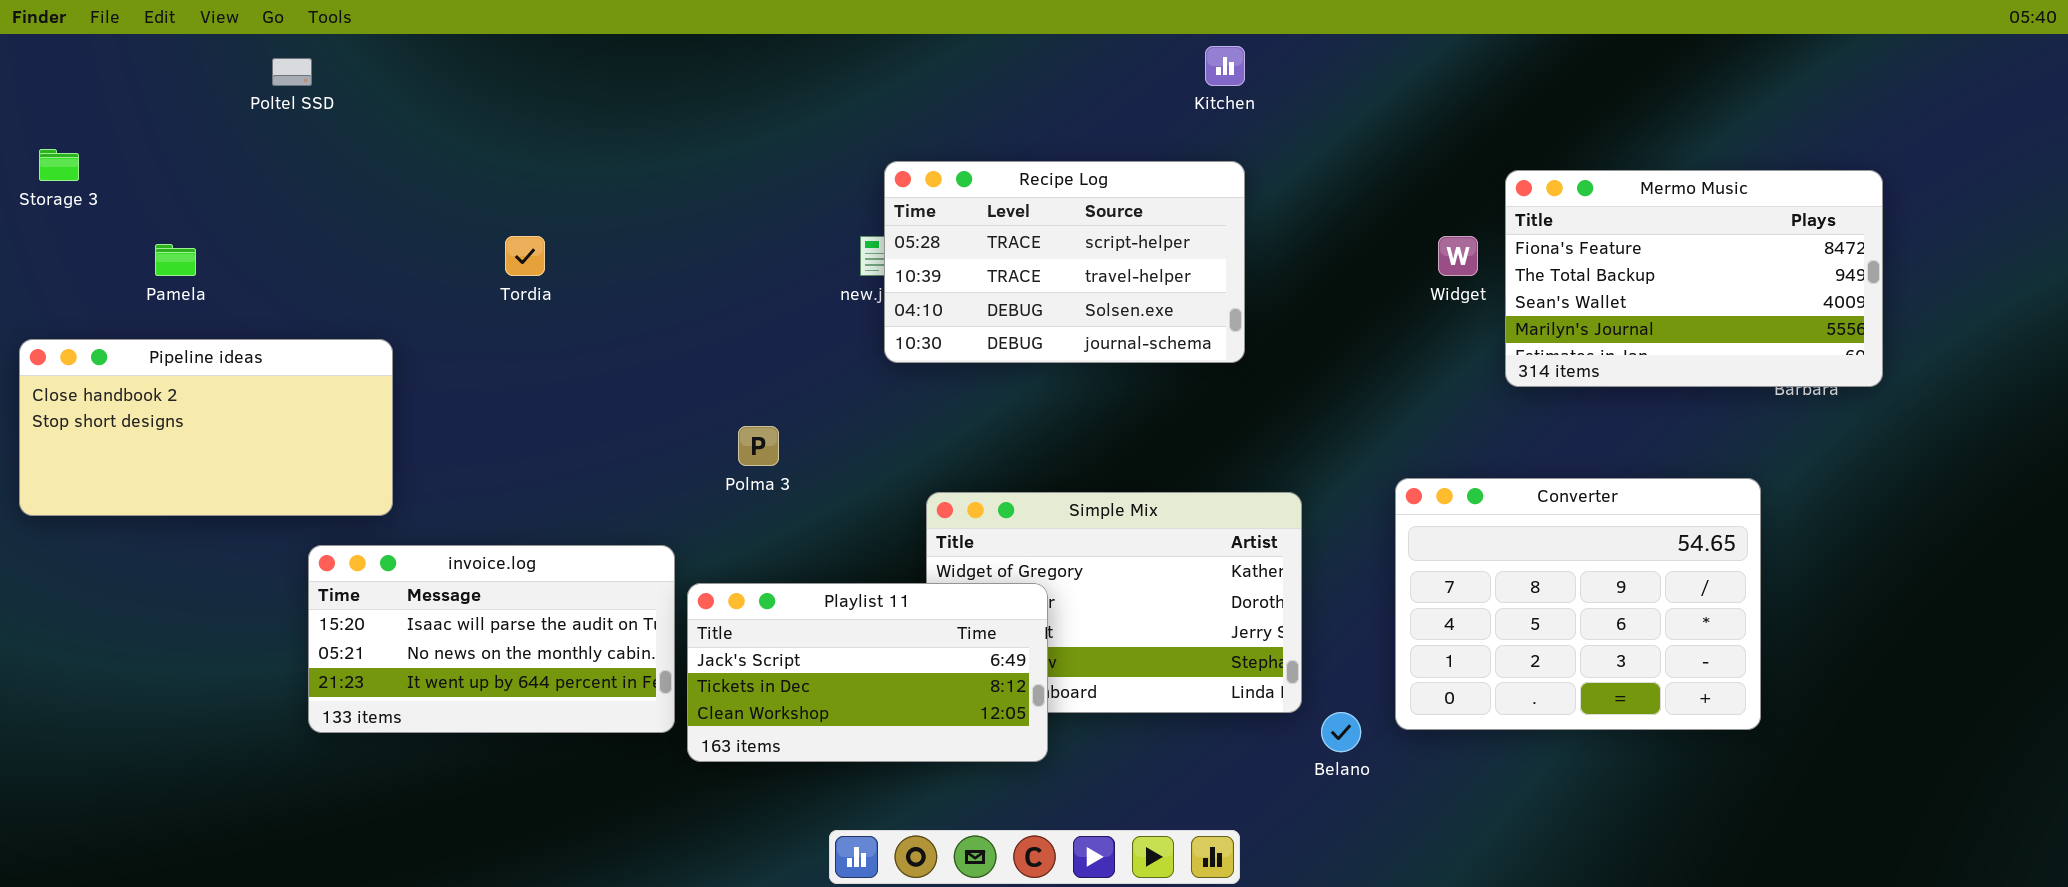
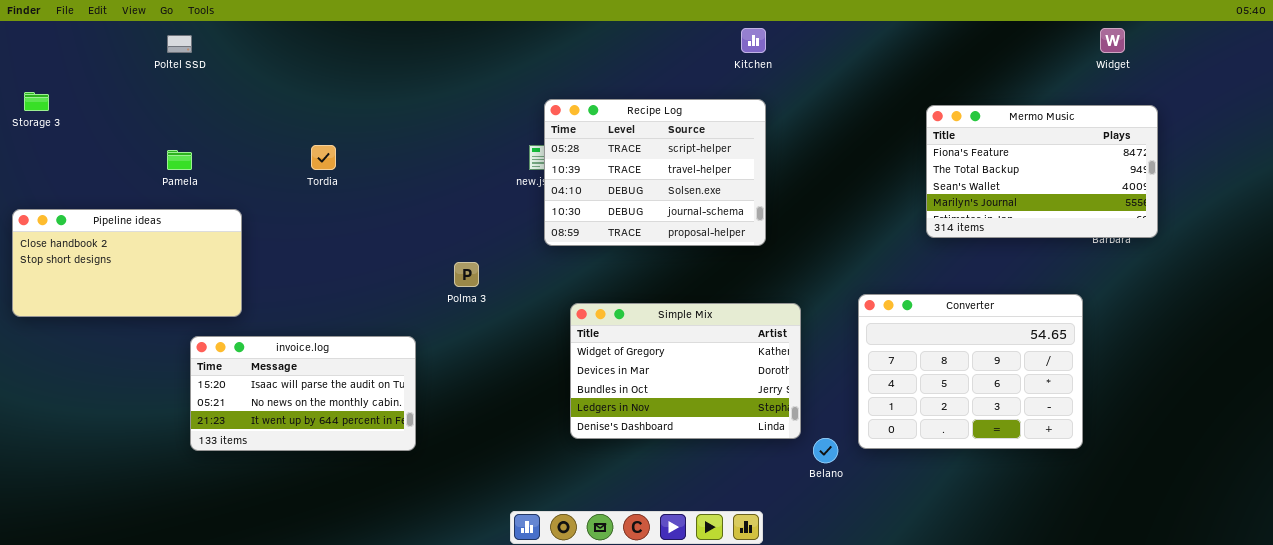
Recipe Log: [884,161,1245,363] -> [544,99,766,246], resized
Widget: [1438,236,1478,276] -> [1100,28,1125,53], moved
Pamela: [155,244,196,276] -> [167,150,192,170], moved
Playlist 11: [687,583,1048,762] -> none, closed

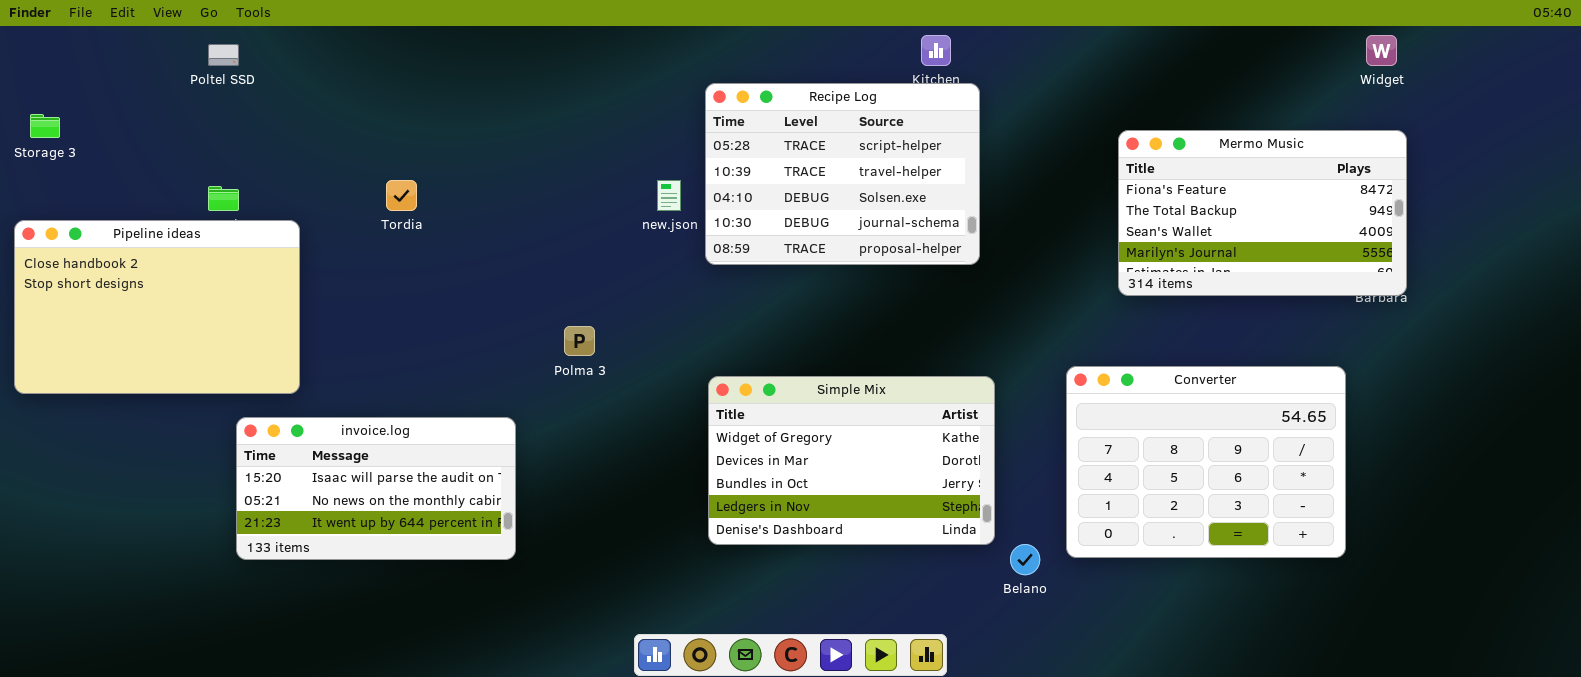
Recipe Log: [544,99,766,246] -> [705,83,980,265], moved
Mermo Music: [926,105,1158,238] -> [1118,130,1407,296], moved
Pipeline ideas: [12,209,242,317] -> [14,220,300,394], resized

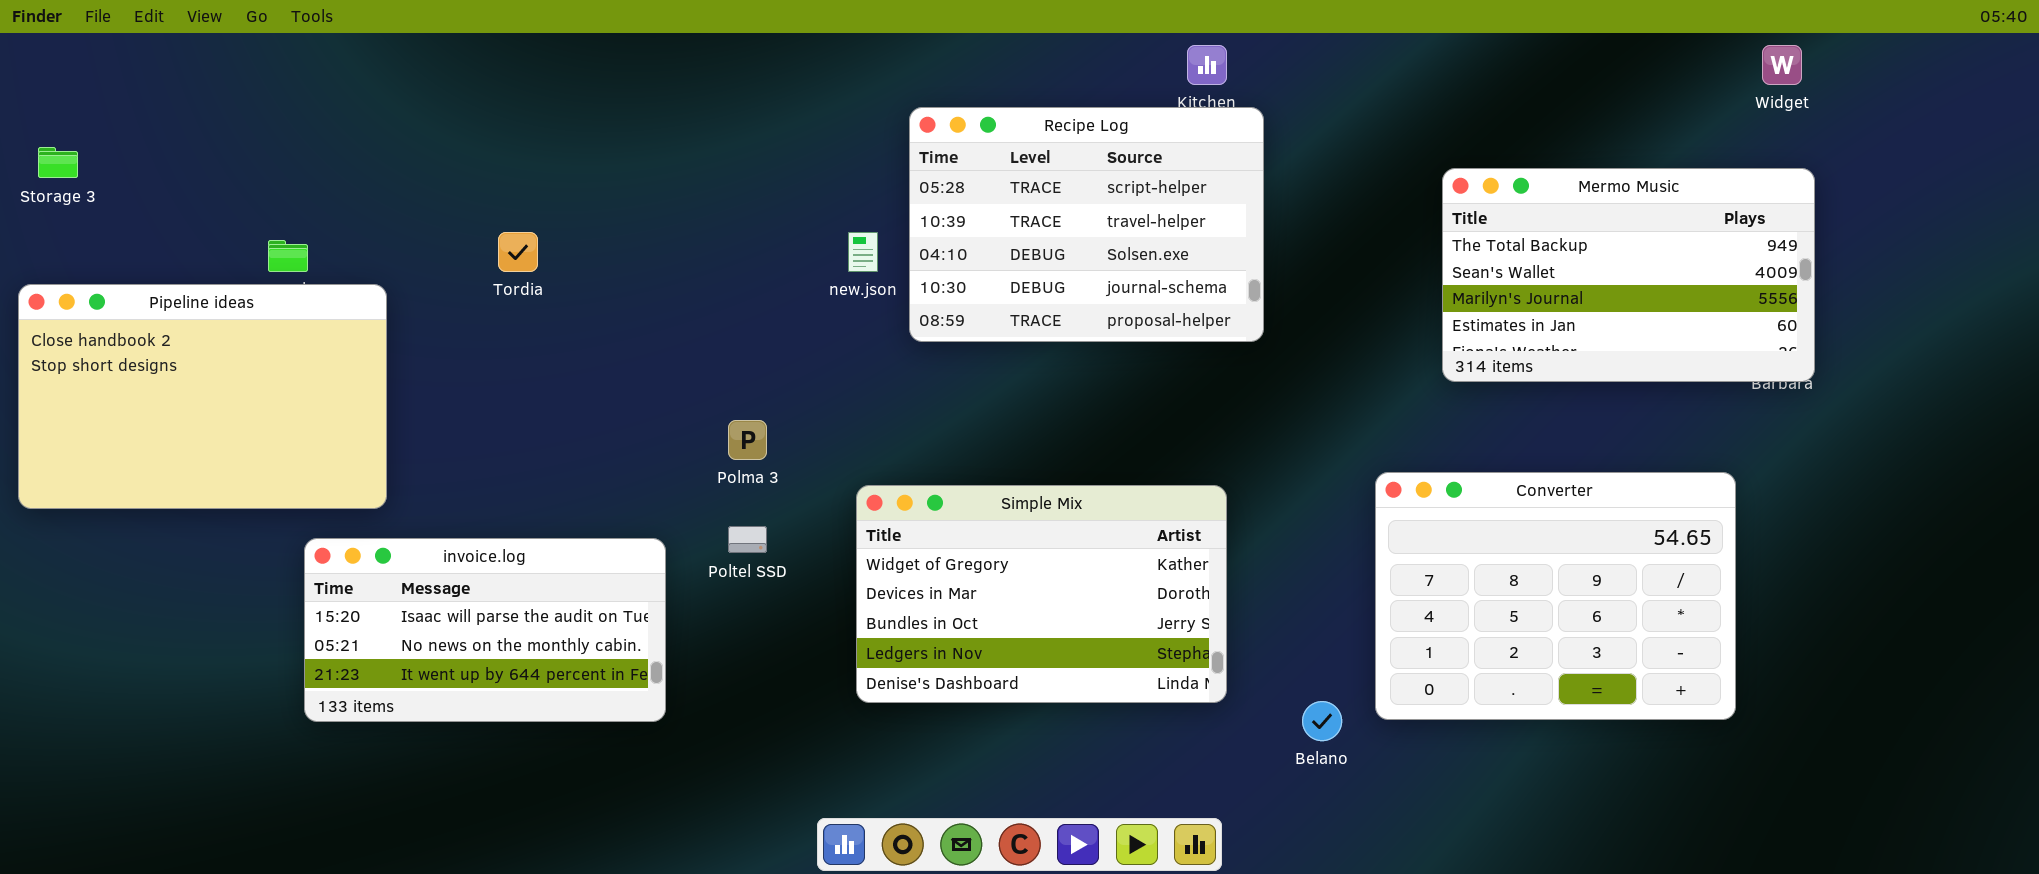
Poltel SSD: [208,44,239,66] -> [728,526,767,553], moved
Mermo Music: [1118,130,1407,296] -> [1442,168,1815,382], scrolled down 1 row
Simple Mix: [708,376,995,545] -> [856,485,1227,703], moved

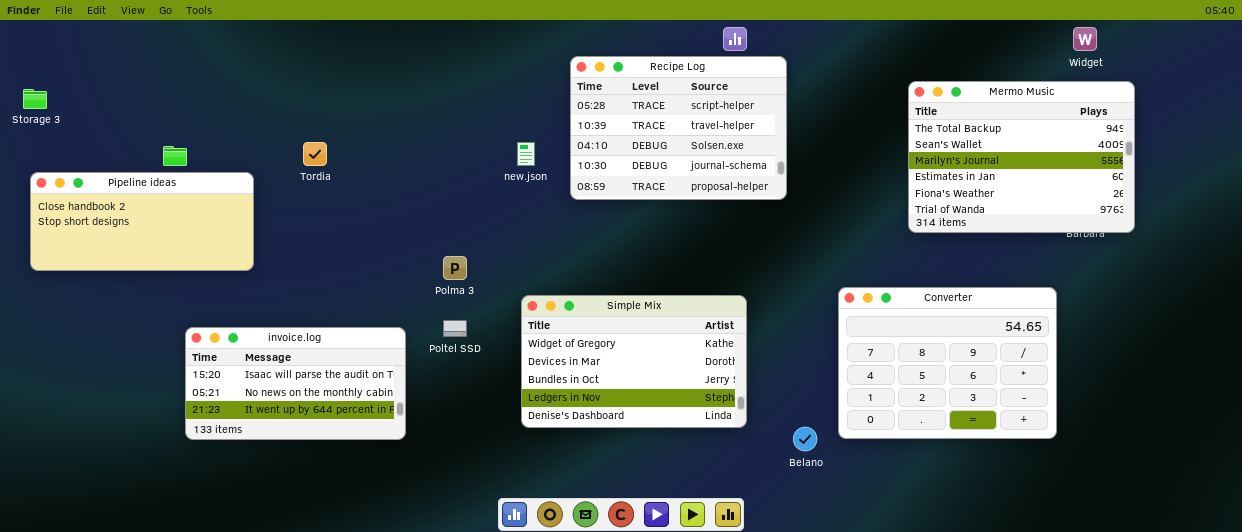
Recipe Log: [909,107,1264,342] -> [570,56,787,200], moved
Mermo Music: [1442,168,1815,382] -> [908,81,1135,233], moved, resized
Pipeline ideas: [18,284,387,509] -> [30,172,254,271], moved, resized

